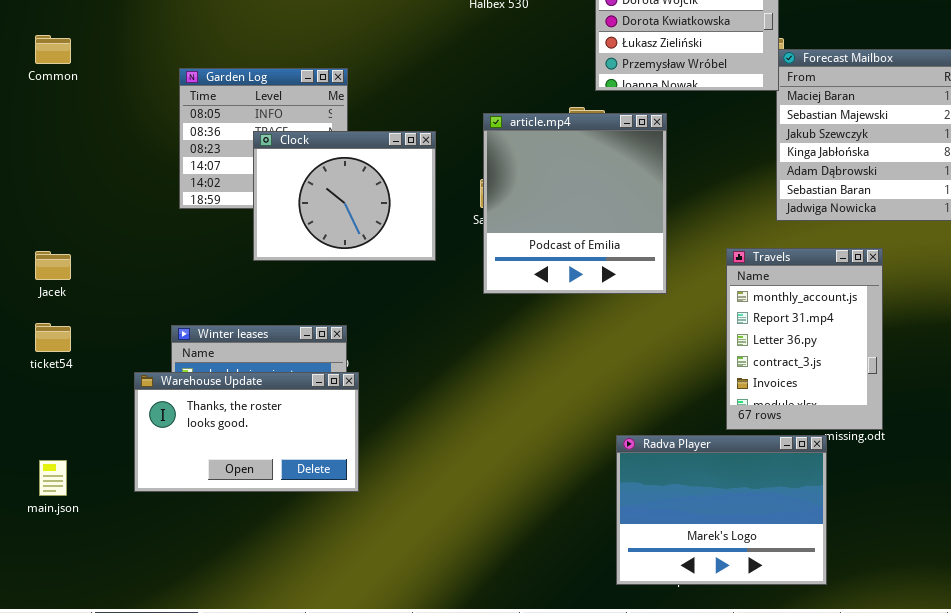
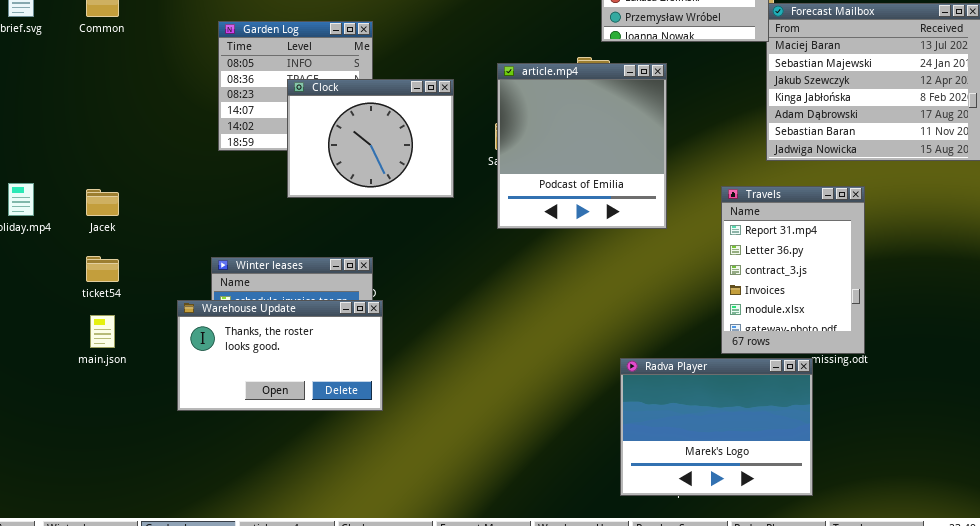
Travels: [726,248,883,430] -> [721,186,865,354], scrolled down 1 row
main.json: [39,460,67,496] -> [90,315,115,348], moved

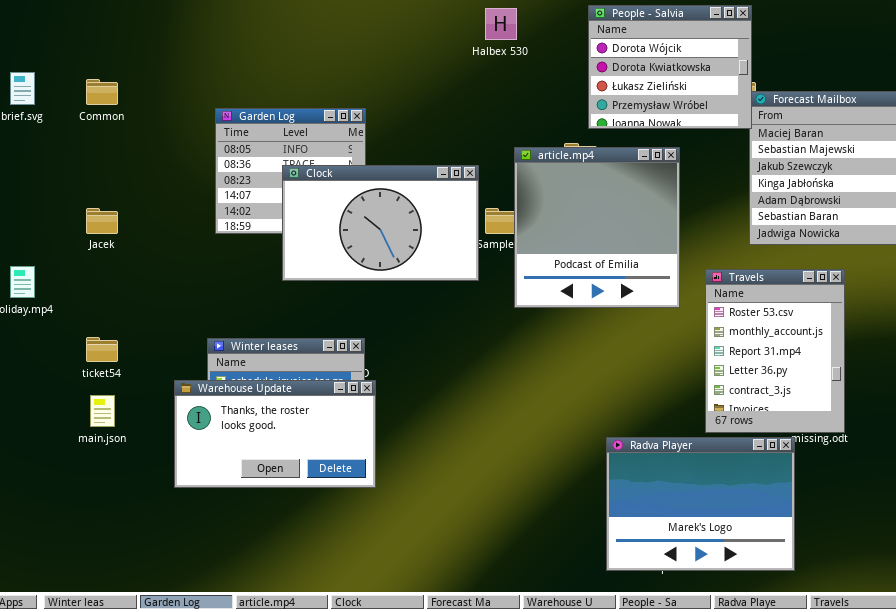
article.mp4: [497,63,667,229] -> [514,147,680,308], moved
Clock: [287,79,454,198] -> [282,165,479,281], resized
Travels: [721,186,865,354] -> [705,269,845,433], scrolled up 2 rows
Jacek: [86,189,119,216] -> [86,208,118,234], moved

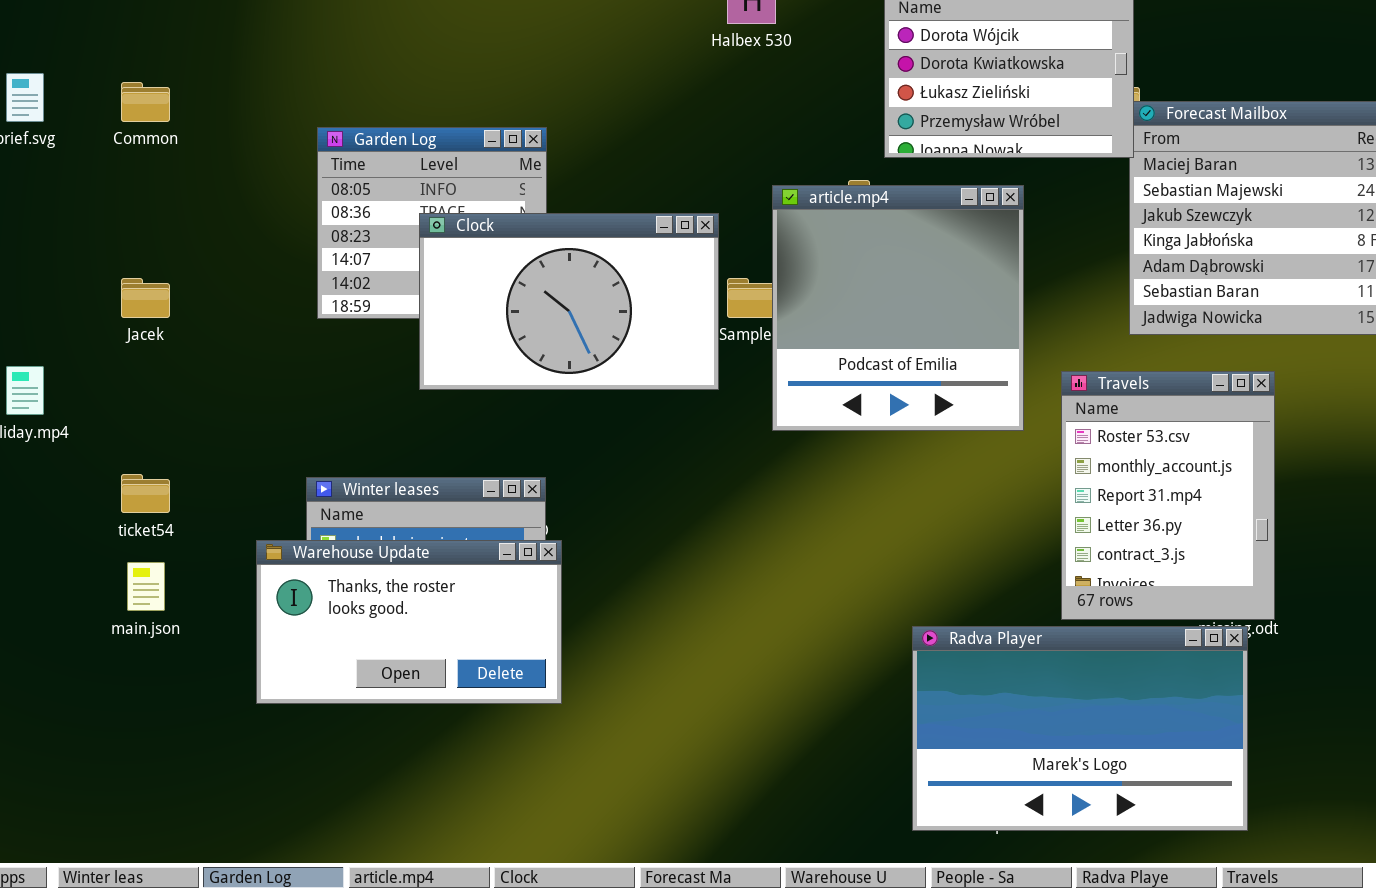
Radva Player: [606,437,795,571] -> [912,626,1248,831], resized

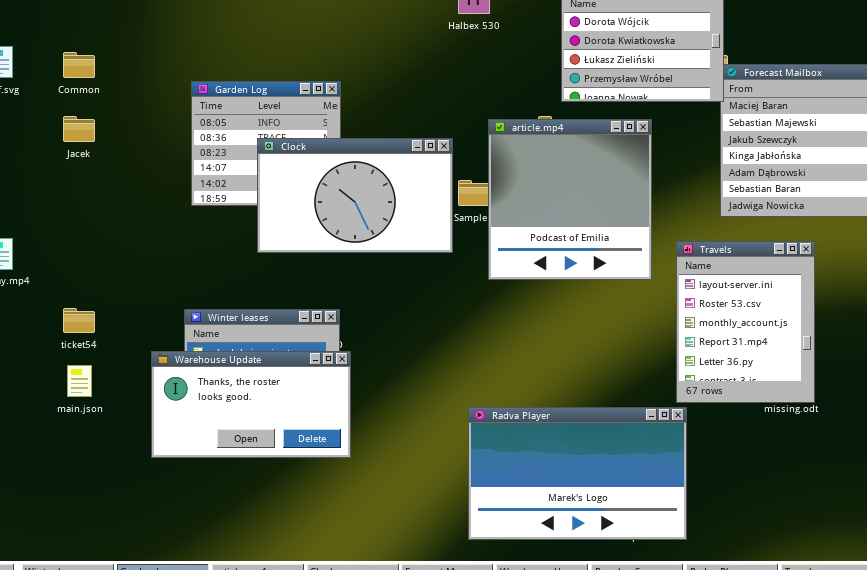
Jacek: [121,278,170,318] -> [63,116,95,142], moved
Travels: [1061,371,1275,620] -> [676,241,815,403], scrolled up 1 row
Radva Player: [912,626,1248,831] -> [468,407,687,540], moved

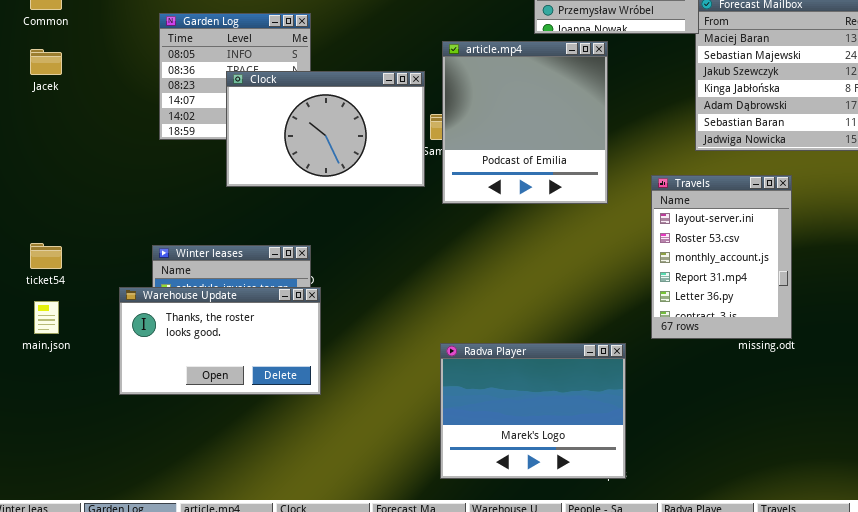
article.mp4: [488,119,652,280] -> [442,41,608,204], moved
Radva Player: [468,407,687,540] -> [440,343,626,479], resized

